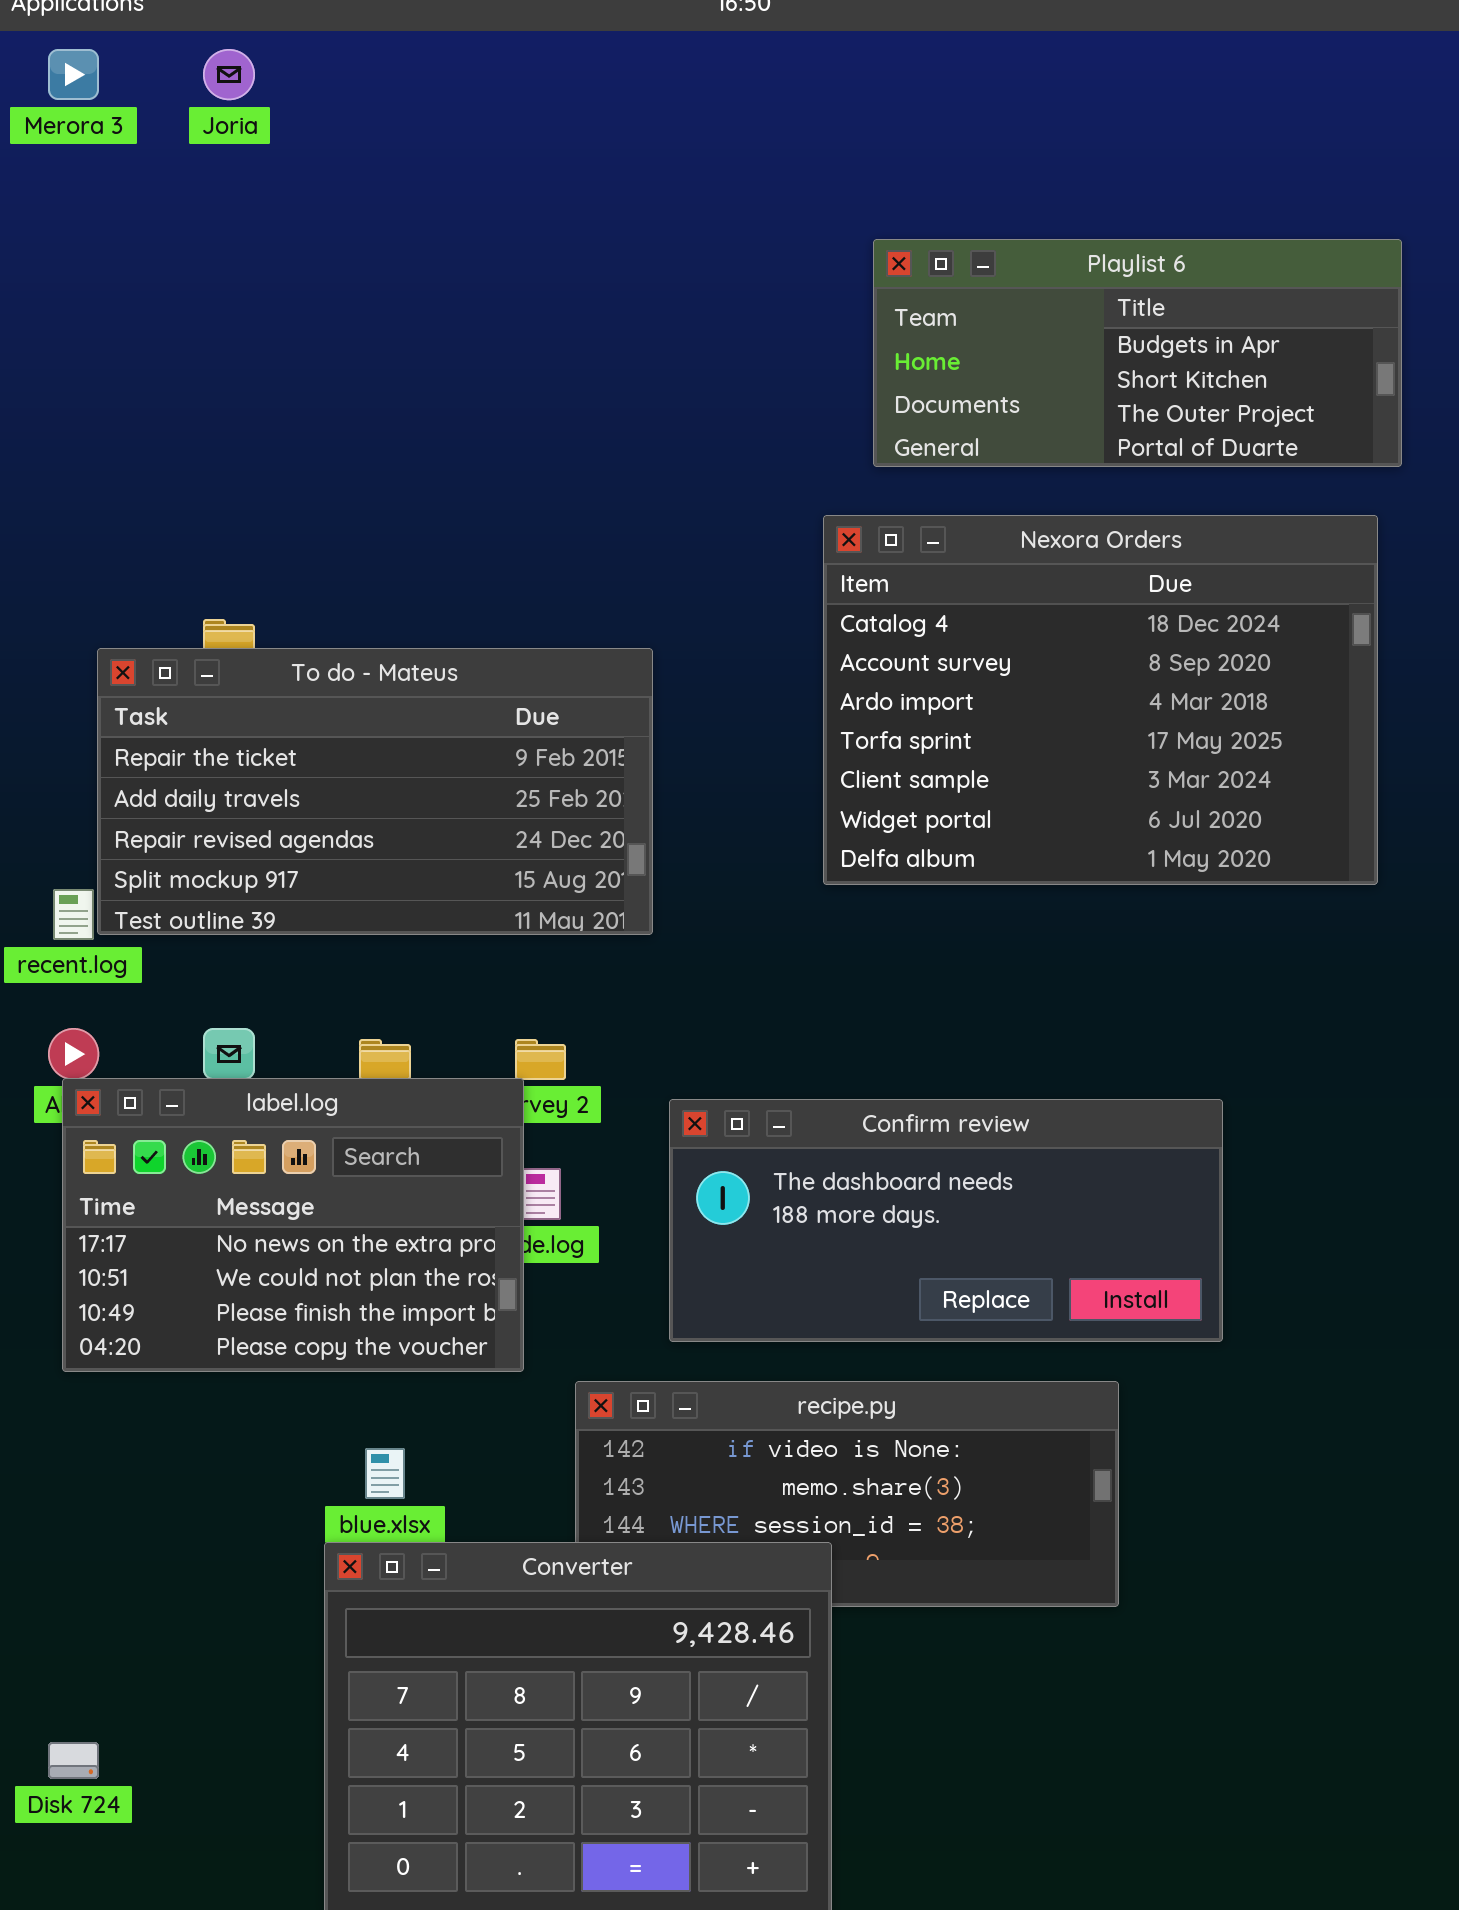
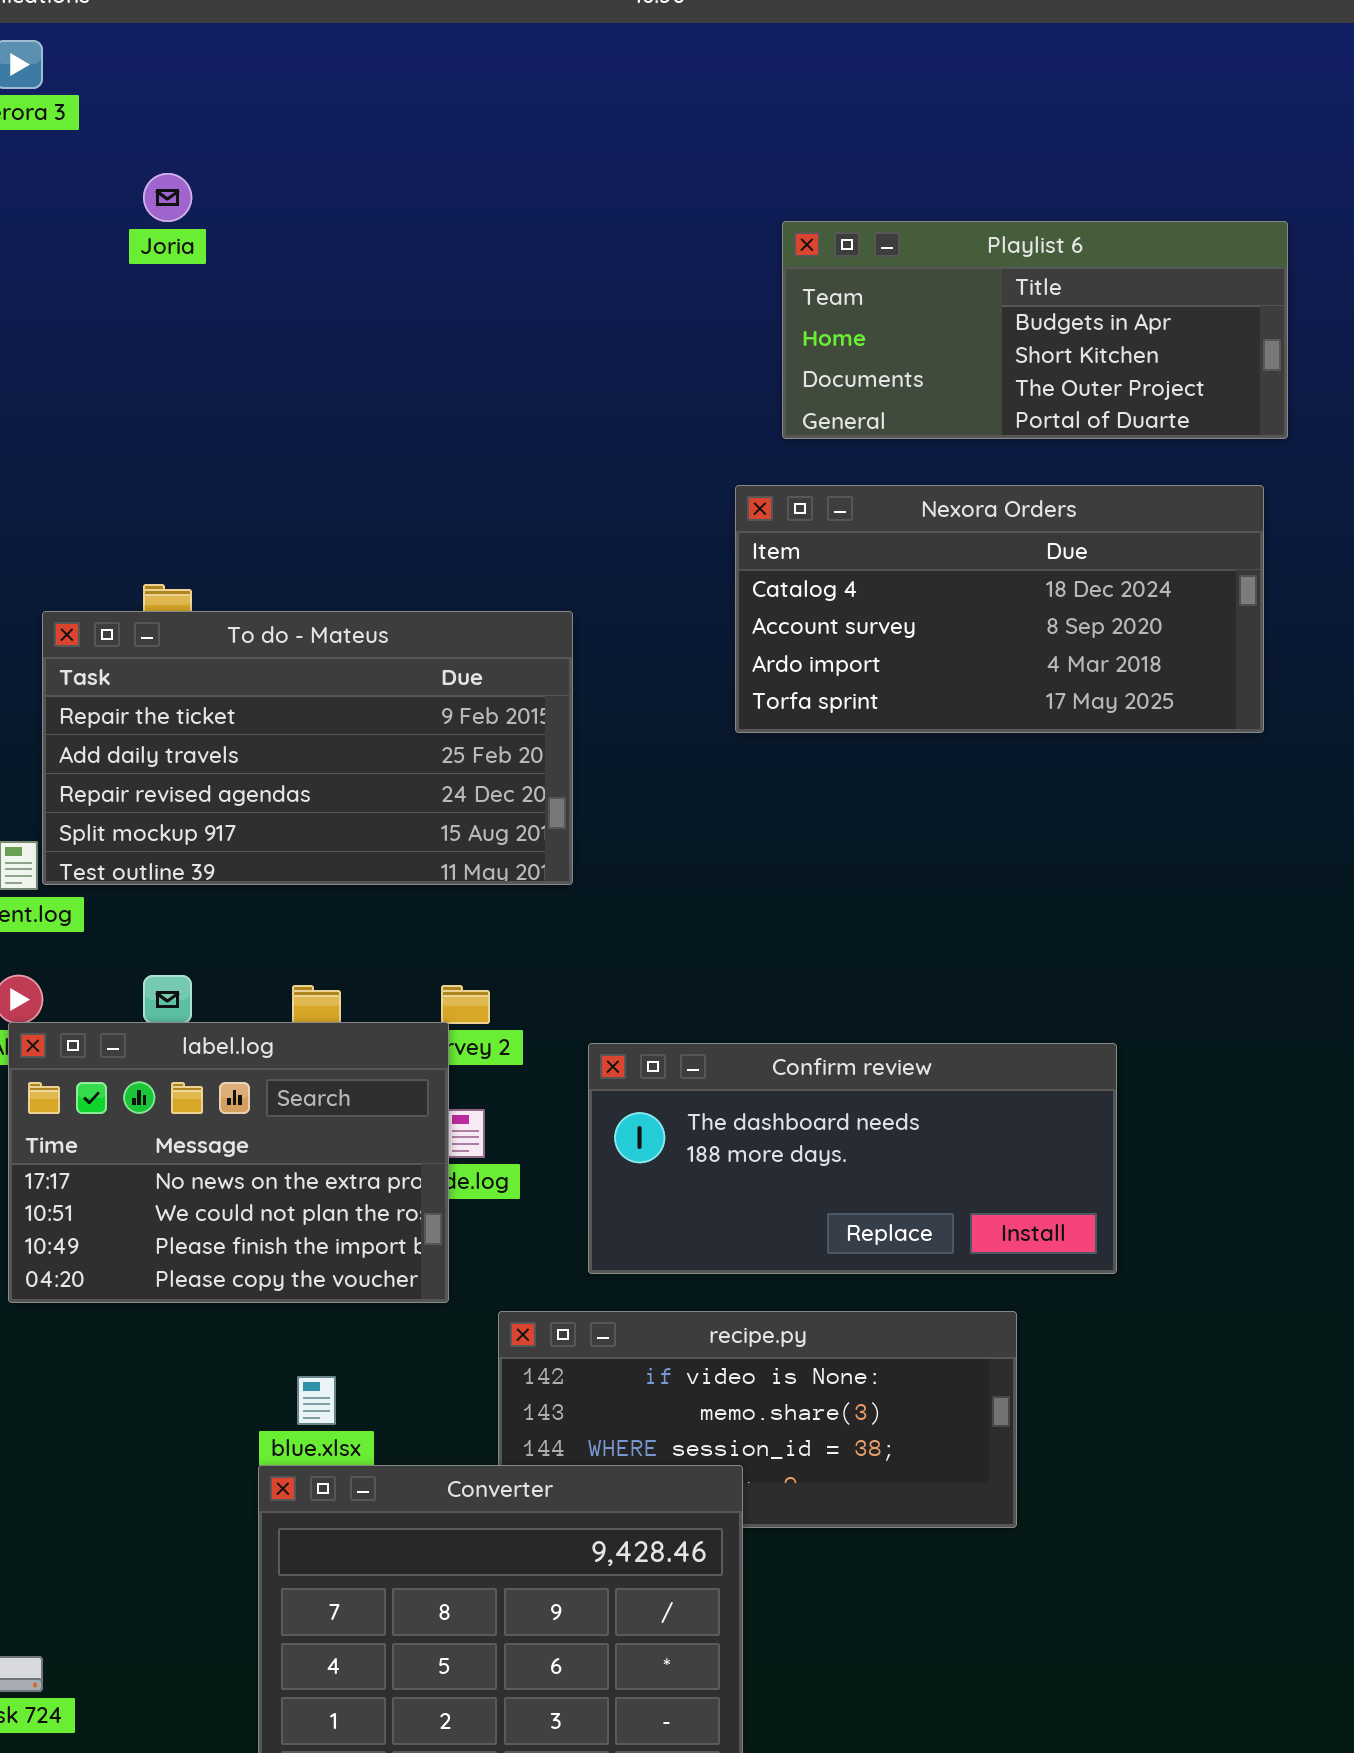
Joria: [203,49,255,100] -> [143,173,192,222], moved
Nexora Orders: [823,515,1378,885] -> [735,485,1264,733], resized

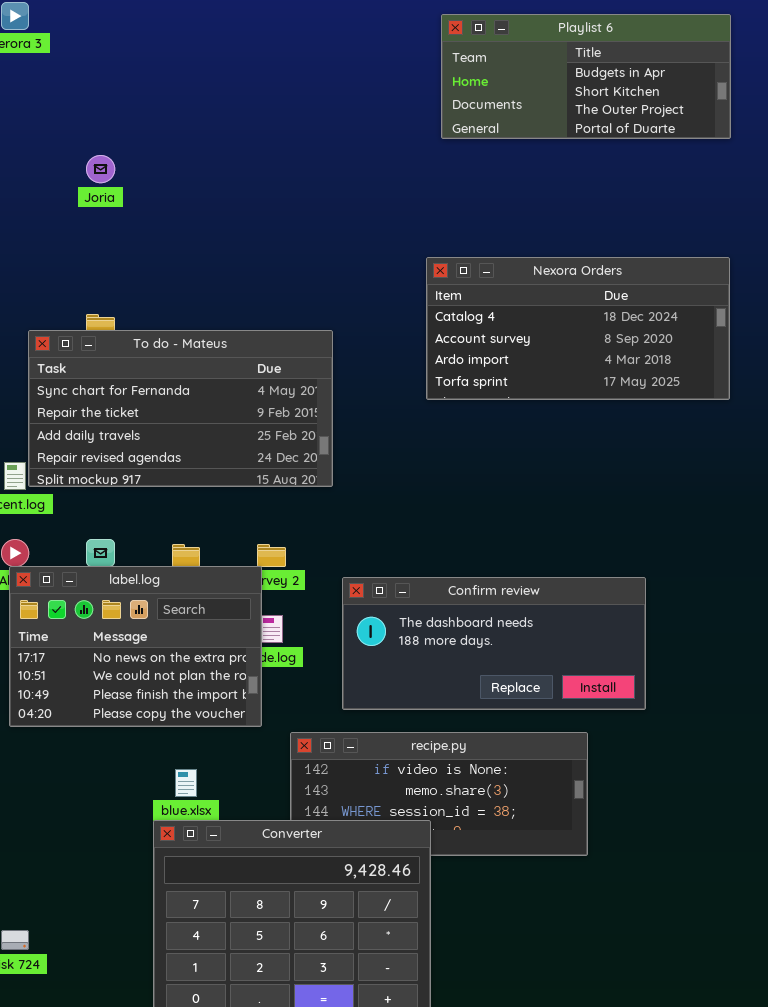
Joria: [143,173,192,222] -> [86,155,115,183], moved
Playlist 6: [782,221,1288,439] -> [441,14,731,139], moved
To do - Mateus: [42,611,573,885] -> [28,330,333,487], scrolled up 1 row

